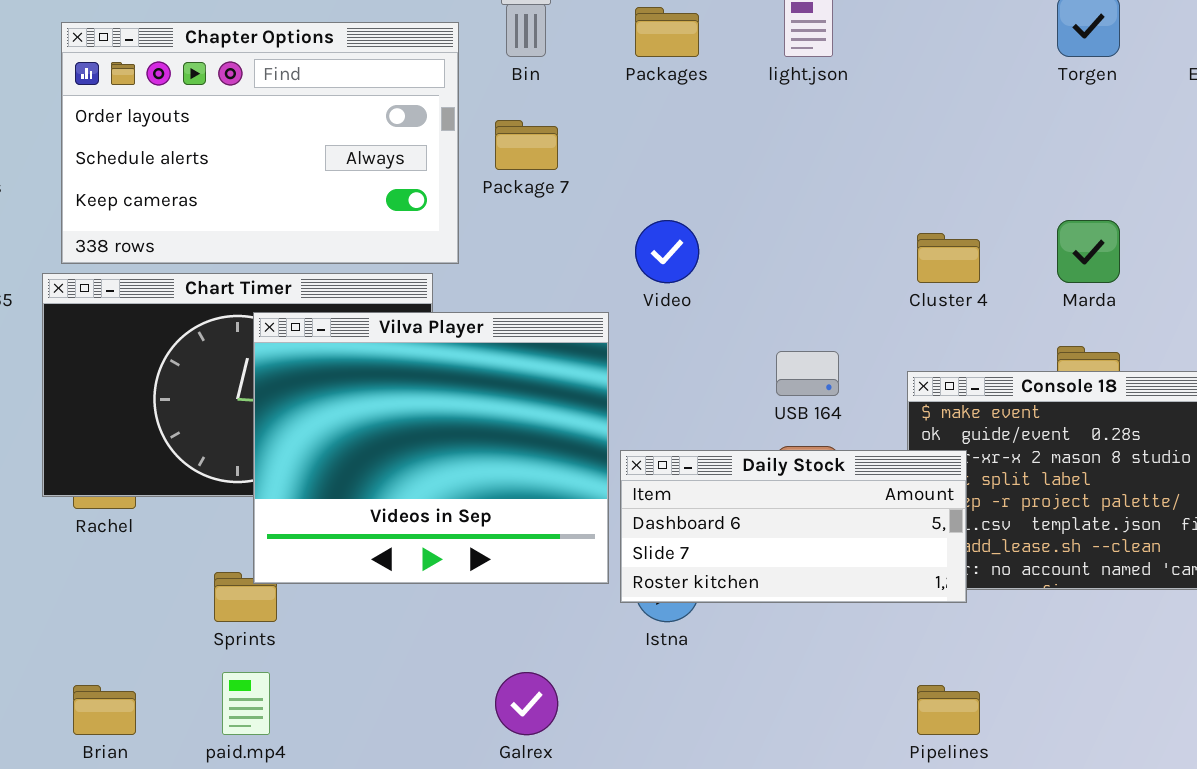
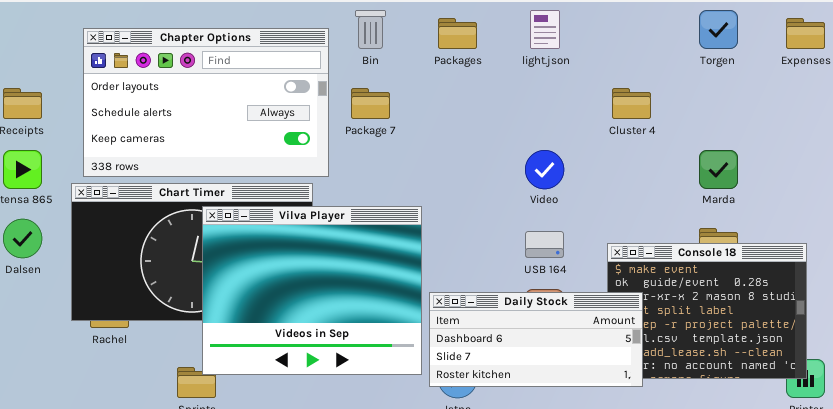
Video: [635,220,699,283] -> [525,150,564,189], moved
Cluster 4: [917,233,980,283] -> [612,88,651,119], moved

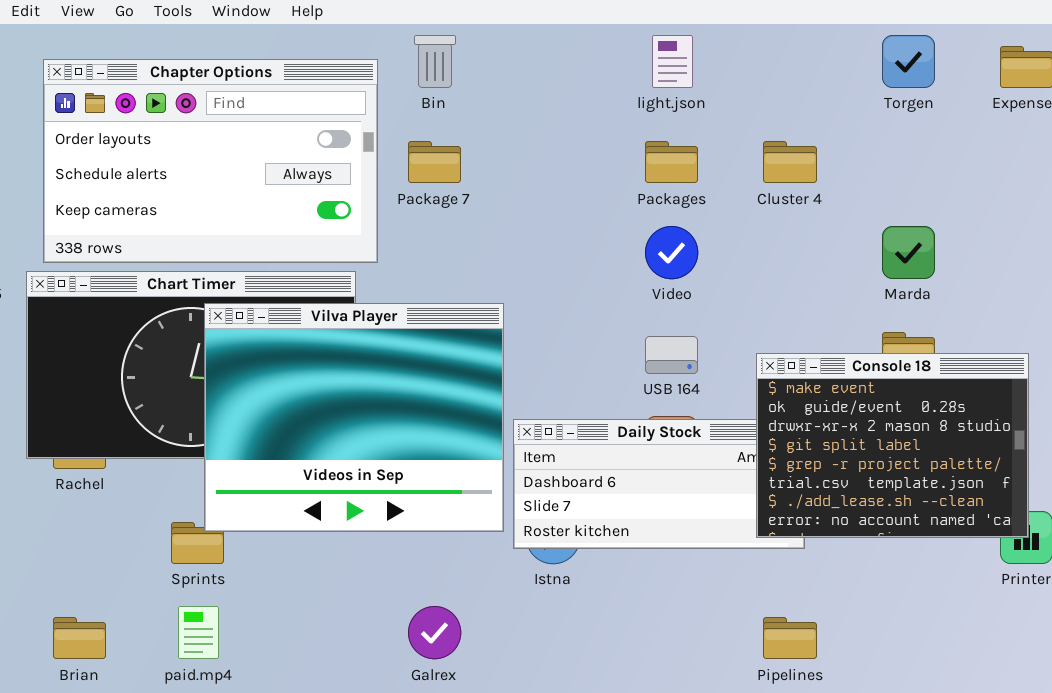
Packages: [438,18,477,49] -> [645,141,698,183], moved
Console 18: [607,243,807,379] -> [756,353,1029,538], raised

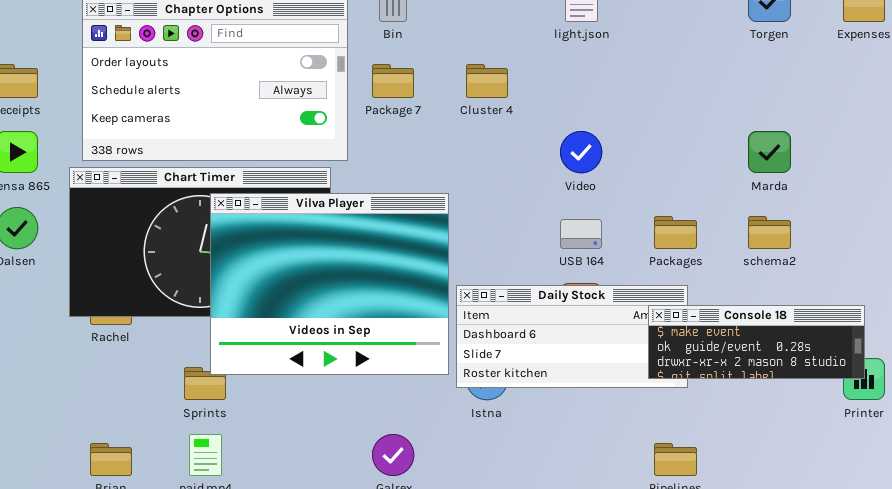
Packages: [645,141,698,183] -> [654,216,697,249], moved
Cluster 4: [763,141,817,183] -> [466,64,508,98], moved
Console 18: [756,353,1029,538] -> [648,305,865,379], resized

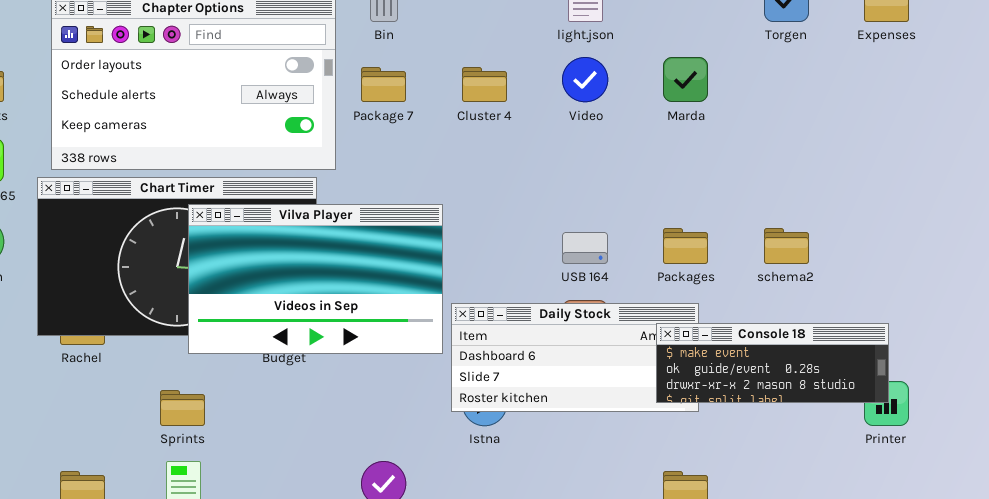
Video: [560,131,602,173] -> [562,57,608,102], moved
Marda: [748,131,791,173] -> [663,57,708,102], moved
Vilva Player: [210,193,449,375] -> [188,204,443,354], resized

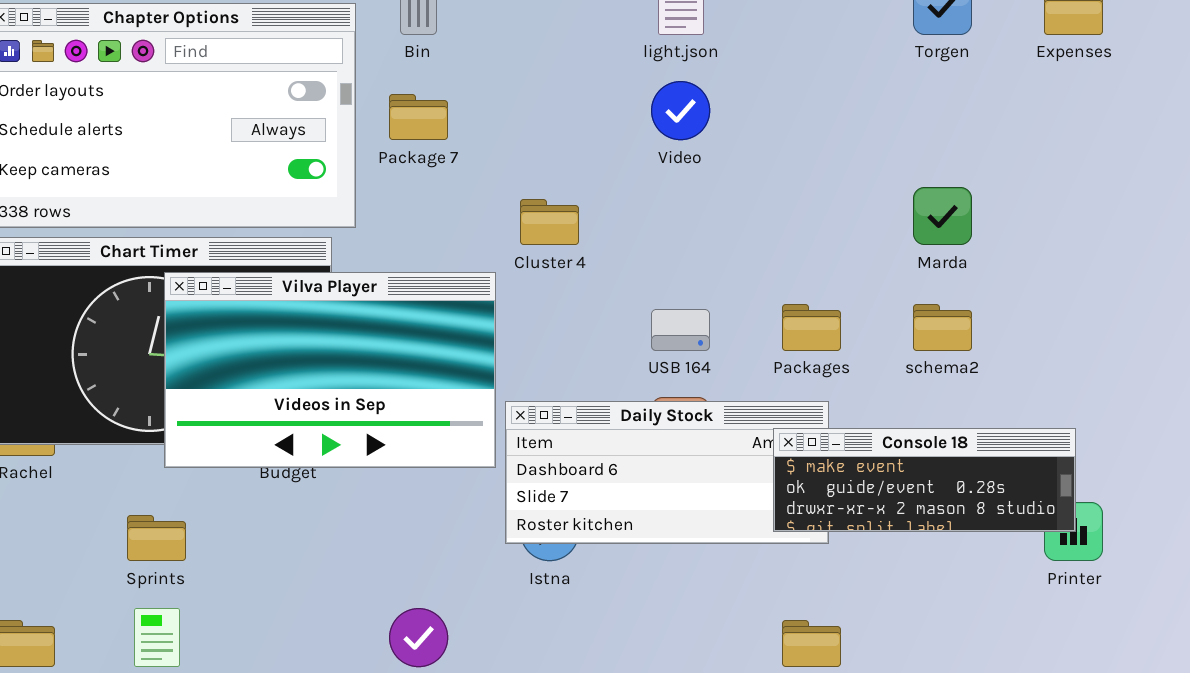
Marda: [663,57,708,102] -> [913,187,972,245], moved
Cluster 4: [462,67,507,102] -> [520,199,579,245], moved

